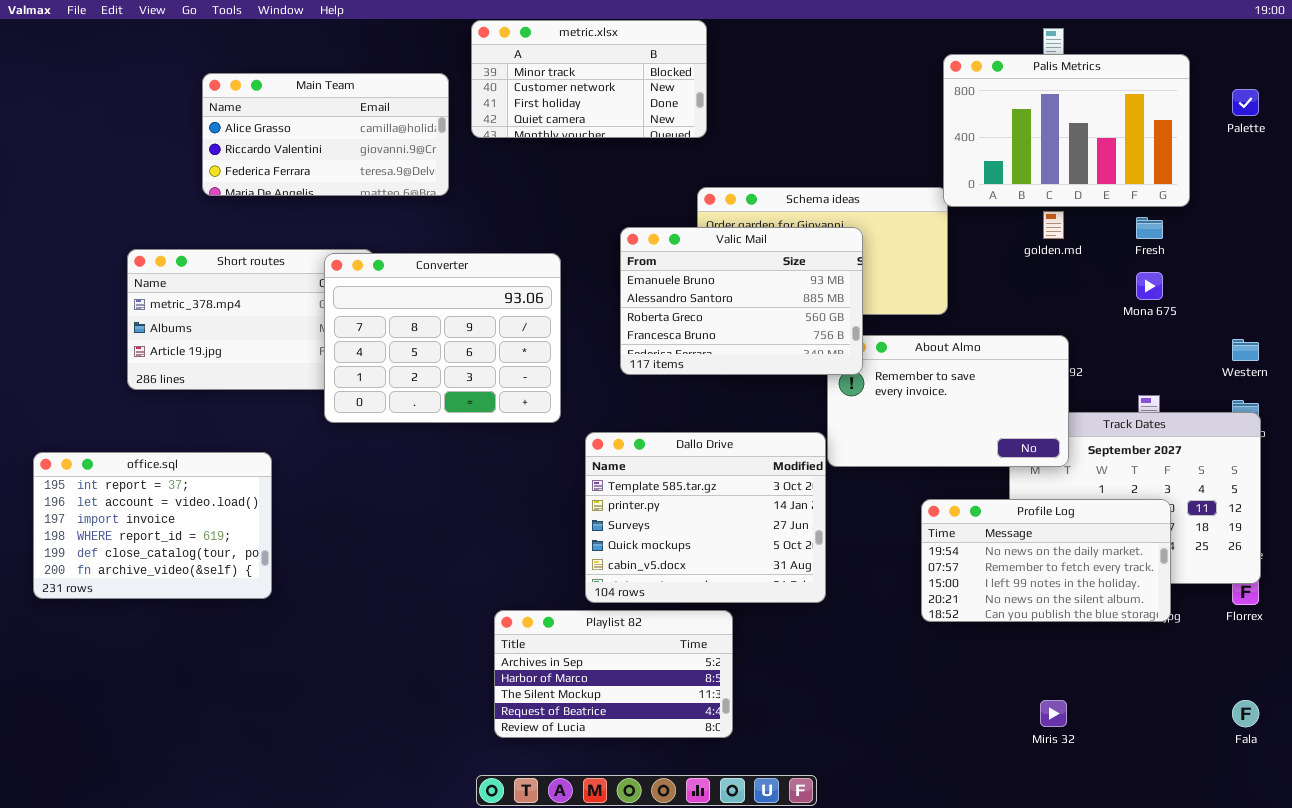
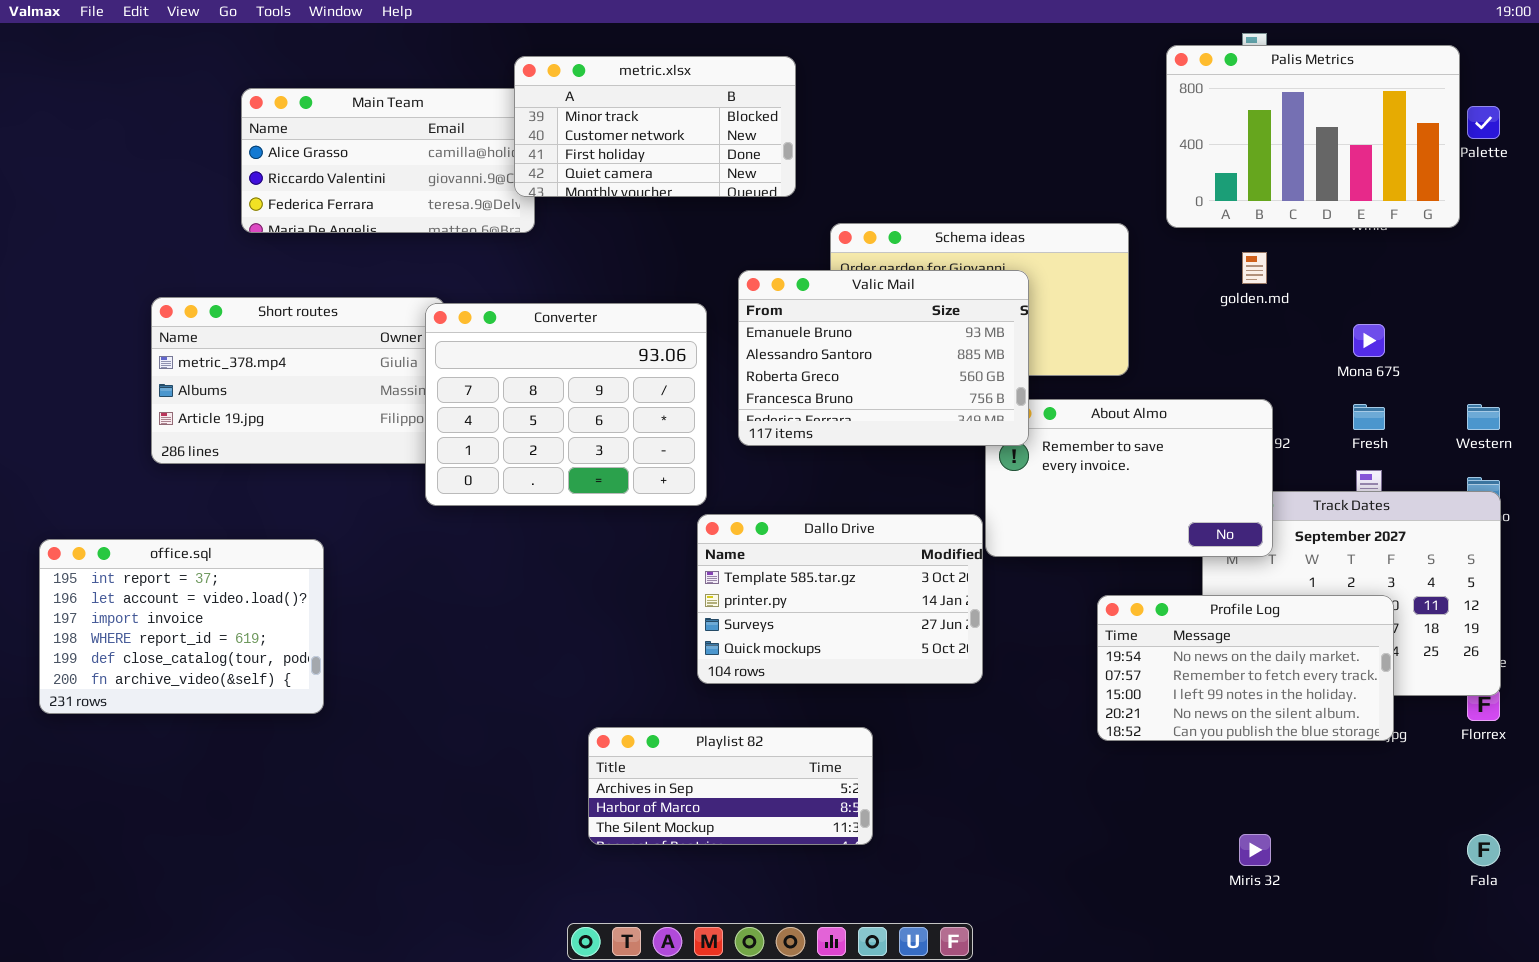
metric.xlsx: [471,20,707,138] -> [514,56,796,197], moved
Palis Metrics: [943,54,1190,207] -> [1166,45,1460,228], moved
Fresh: [1136,217,1163,239] -> [1353,404,1385,430], moved
Converter: [324,253,561,423] -> [425,303,707,506], moved
Dallo Drive: [585,432,826,603] -> [697,514,983,684], resized
Playlist 82: [494,610,733,738] -> [588,727,873,845], resized

